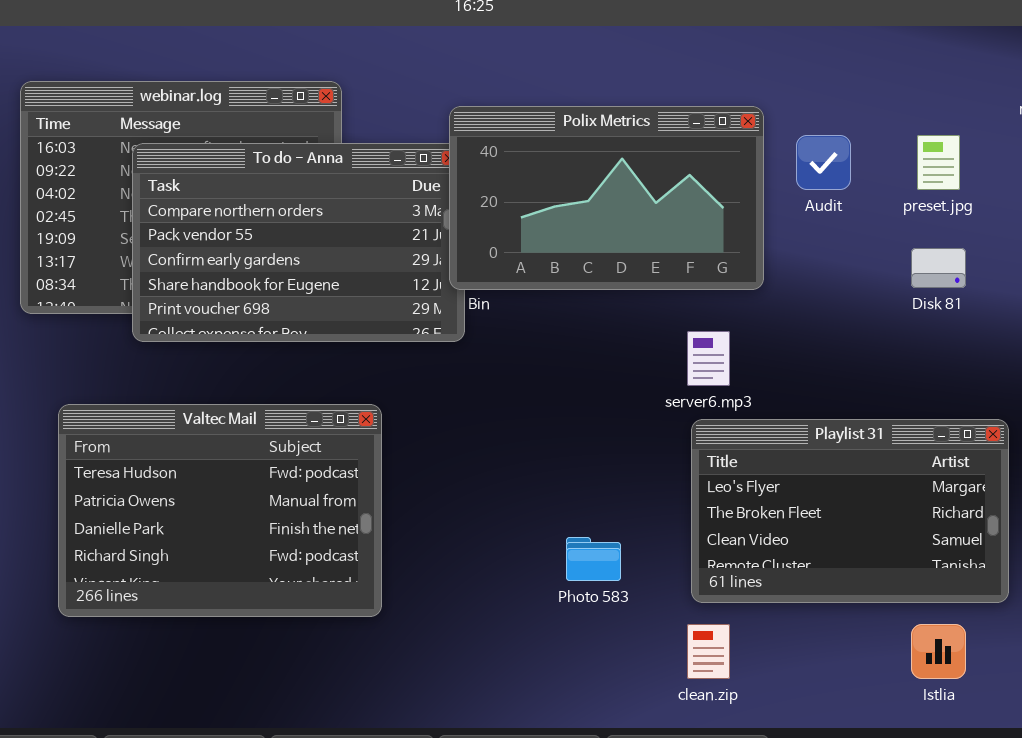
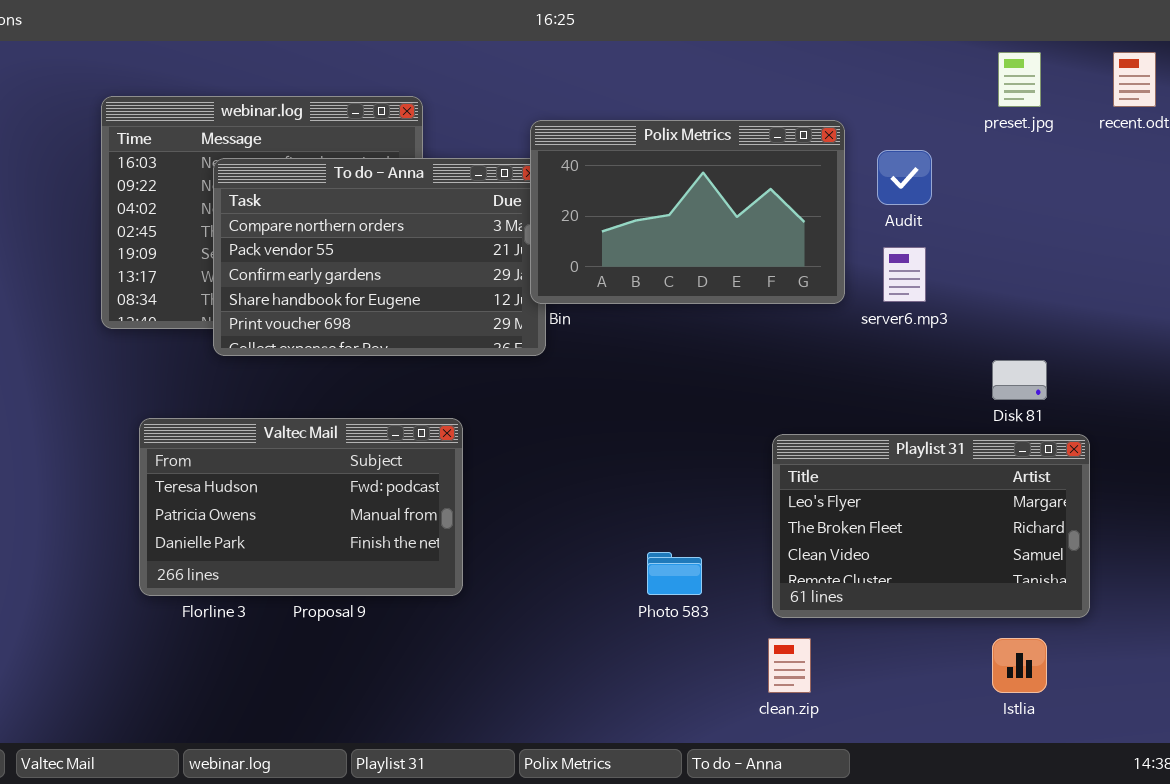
preset.jpg: [917,135,960,190] -> [998,52,1041,107], moved
Disk 81: [911,248,966,288] -> [992,360,1047,400], moved
server6.mp3: [687,331,730,386] -> [883,247,926,302], moved
Valtec Mail: [58,404,382,617] -> [139,418,463,596], resized

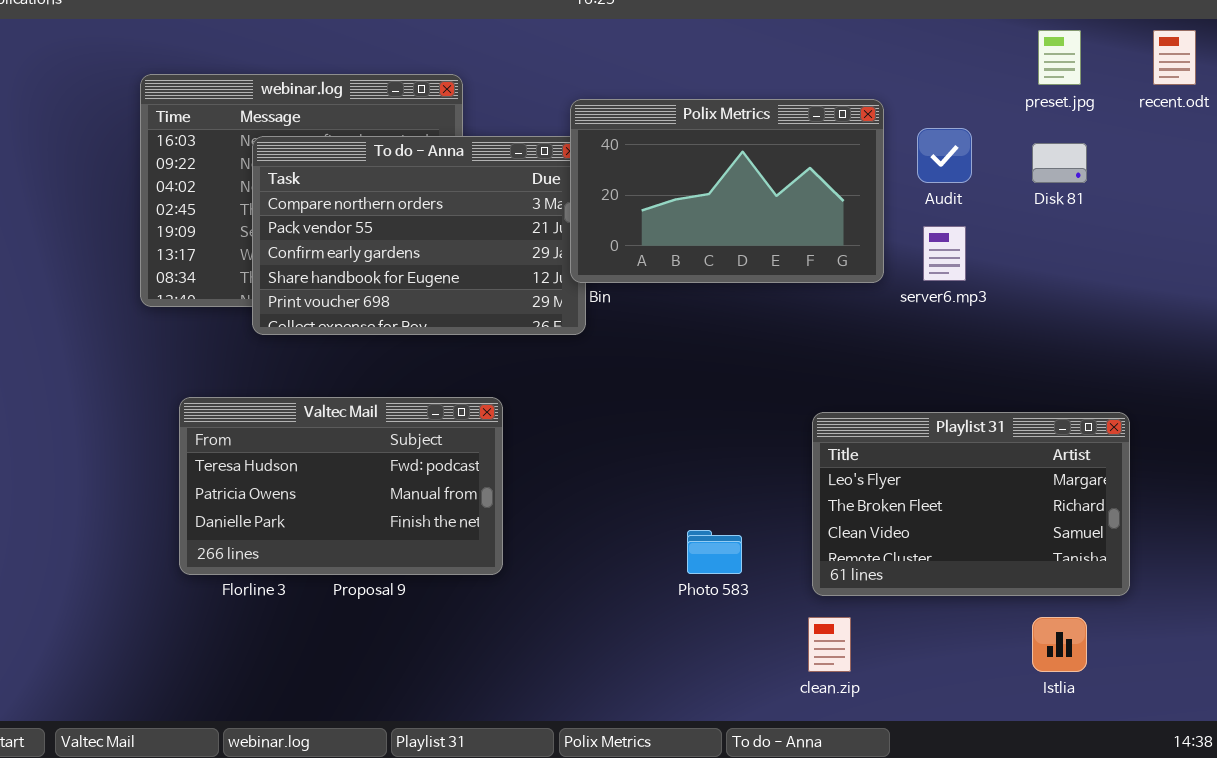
Disk 81: [992,360,1047,400] -> [1032,143,1087,183], moved

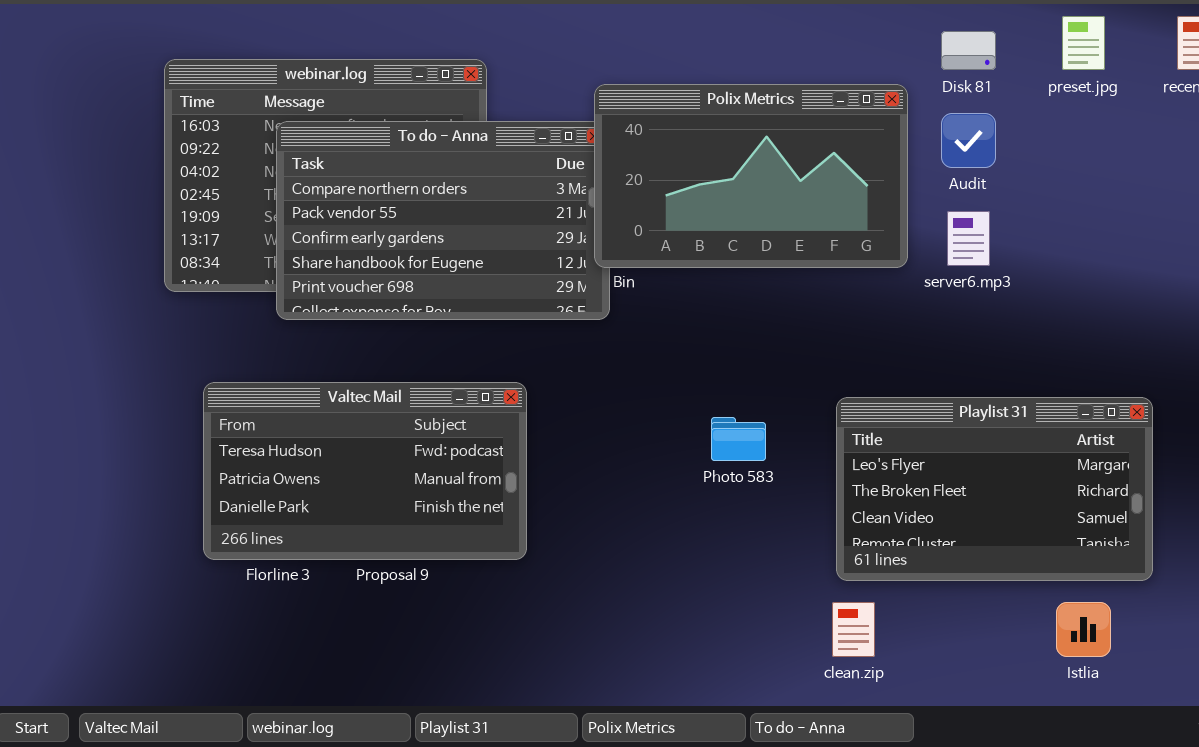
Disk 81: [1032,143,1087,183] -> [941,31,996,70], moved
Photo 583: [687,530,742,574] -> [711,417,766,461], moved

